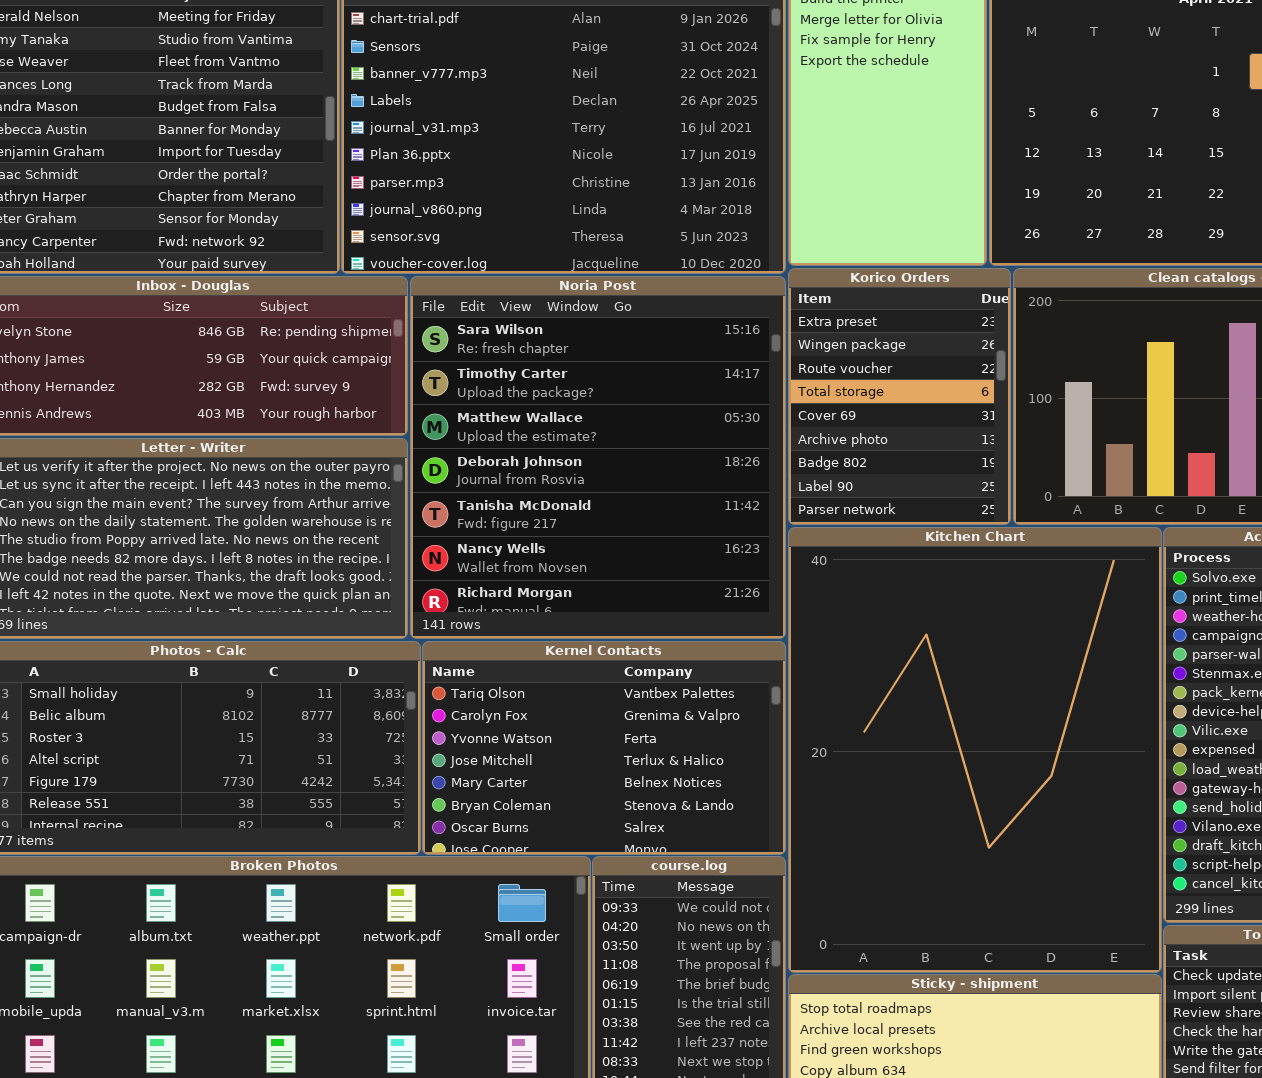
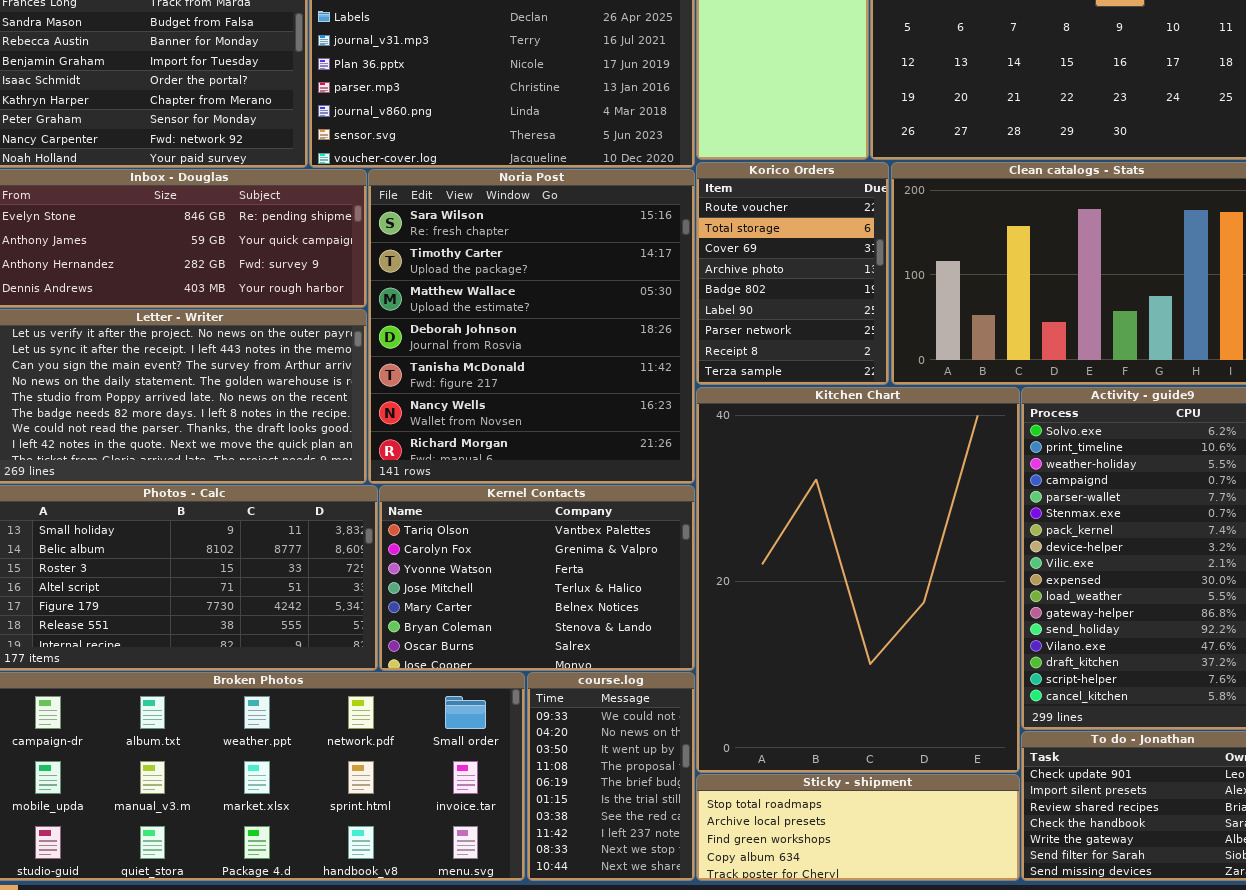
Korico Orders: [788,268,1011,525] -> [696,162,889,385], scrolled down 2 rows

